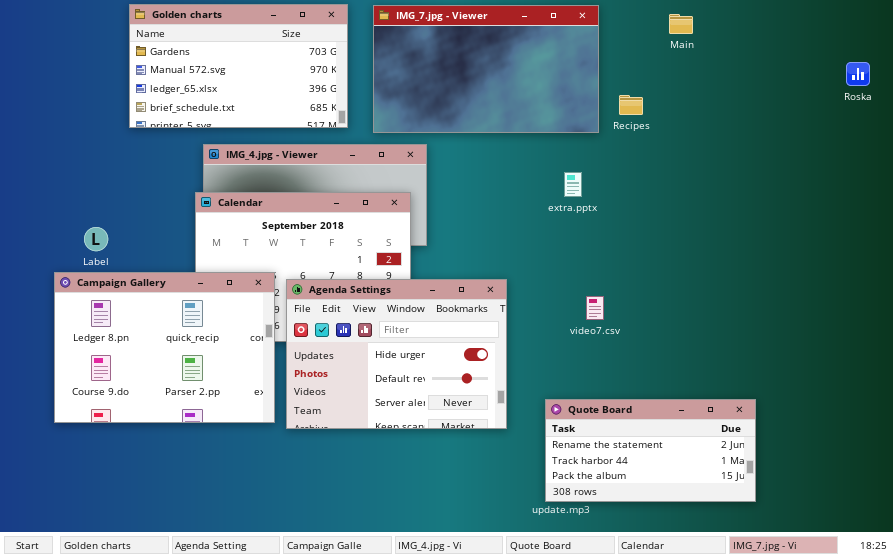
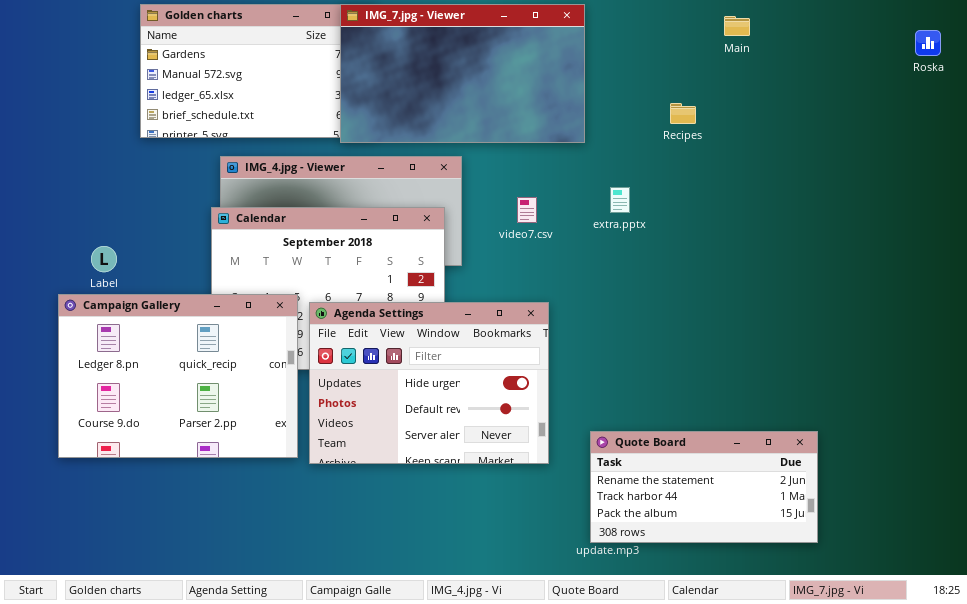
IMG_7.jpg - Viewer: [373,5,599,133] -> [340,4,585,143], moved
Roska: [846,62,870,86] -> [915,30,941,56], moved
video7.csv: [586,296,604,320] -> [517,197,537,223], moved

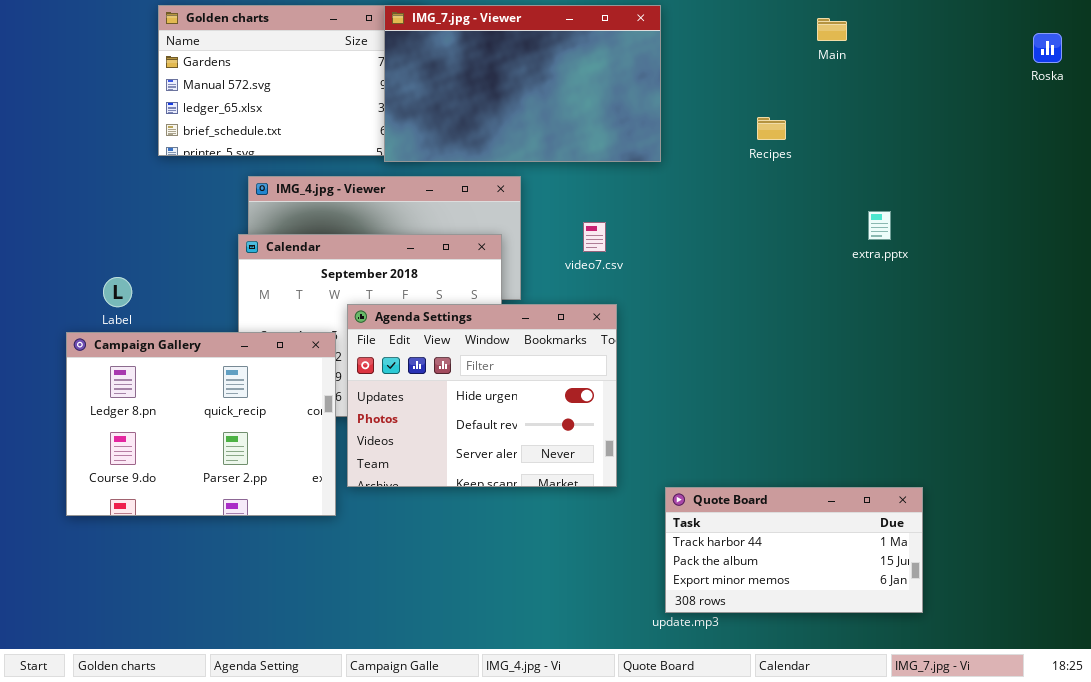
extra.pptx: [610,187,630,213] -> [868,211,891,240], moved
Agenda Settings: [309,302,549,464] -> [347,304,617,487], moved
Quote Board: [590,431,818,543] -> [665,487,923,613], scrolled down 1 row

